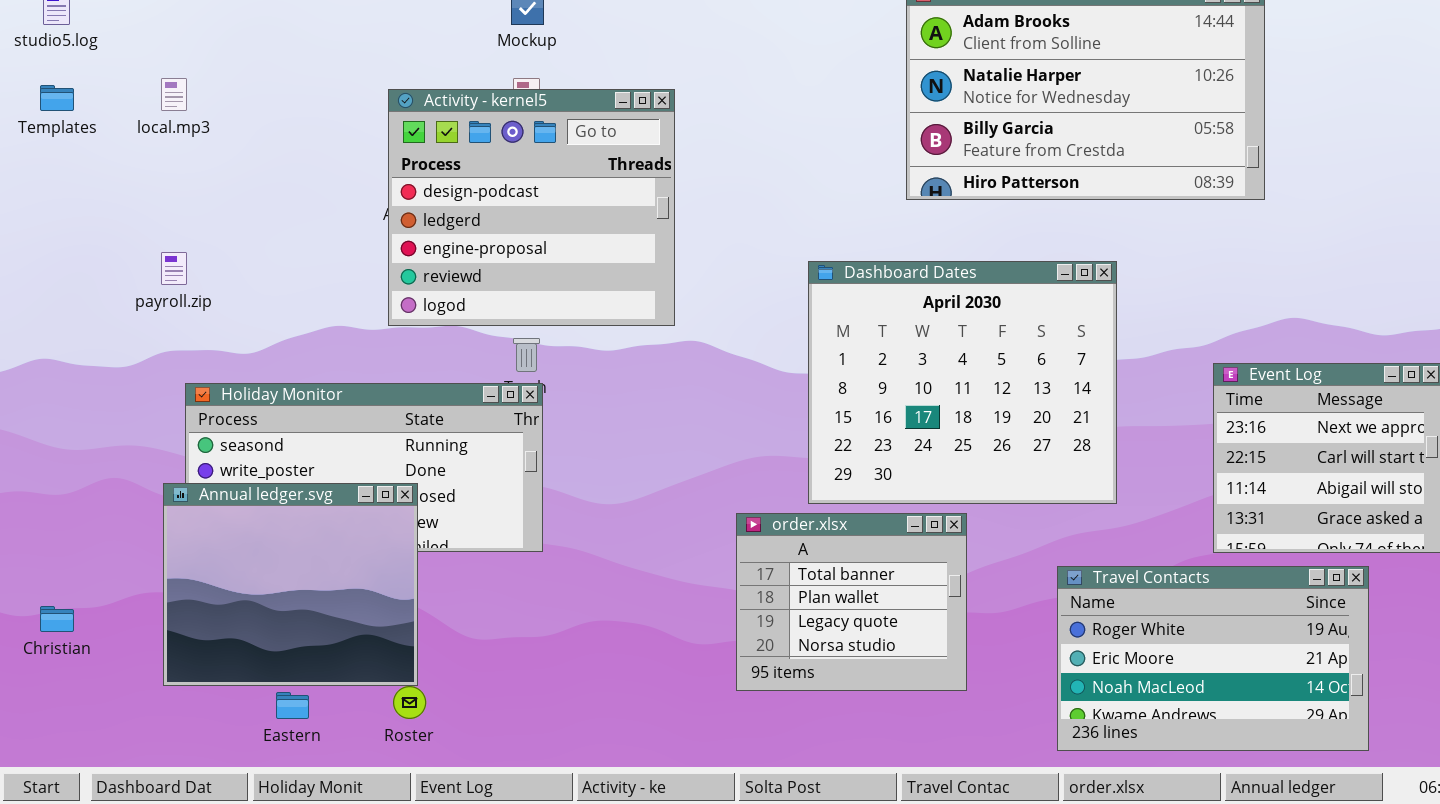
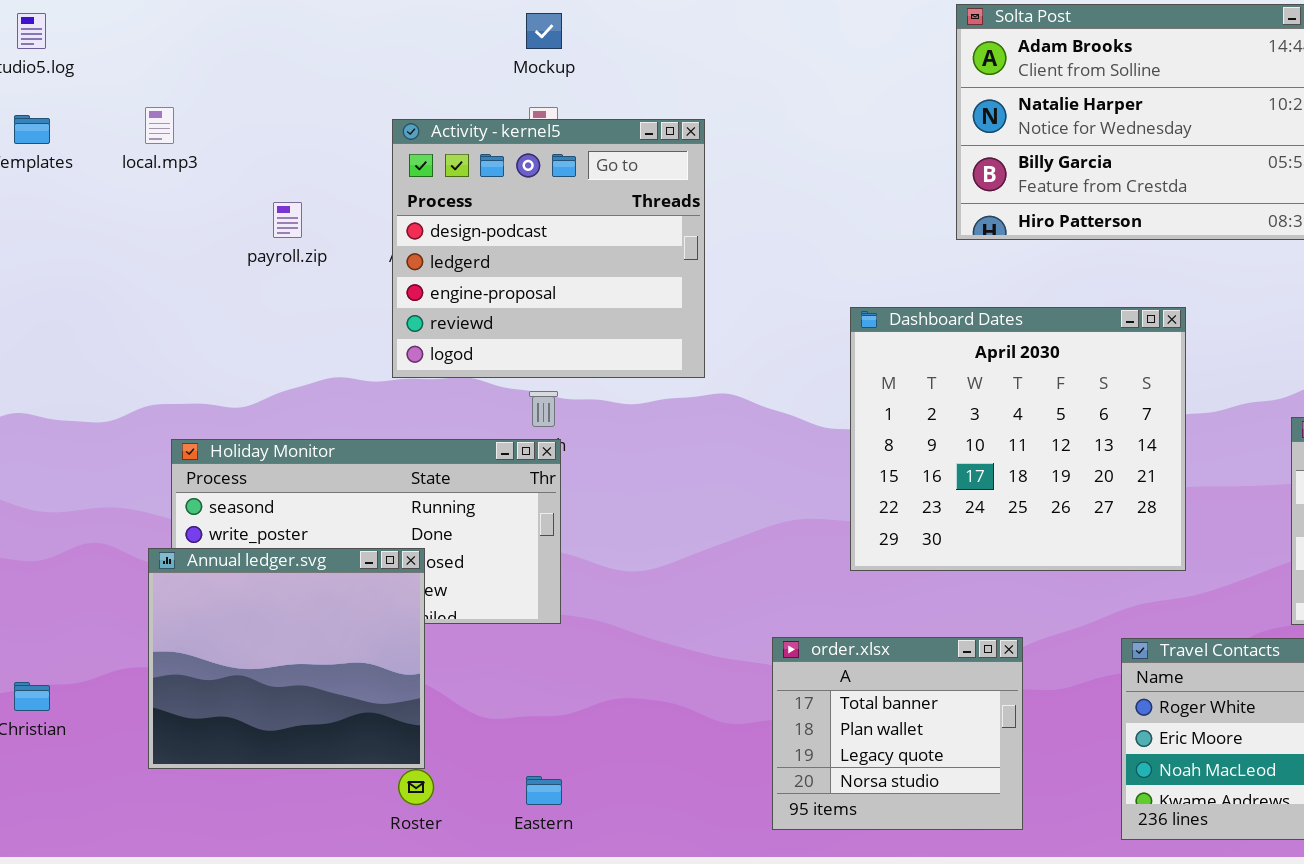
payroll.zip: [161,252,187,285] -> [273,202,302,238], moved
order.xlsx: [736,513,967,691] -> [772,637,1023,830], moved
Eastern: [276,692,309,719] -> [526,776,562,805], moved

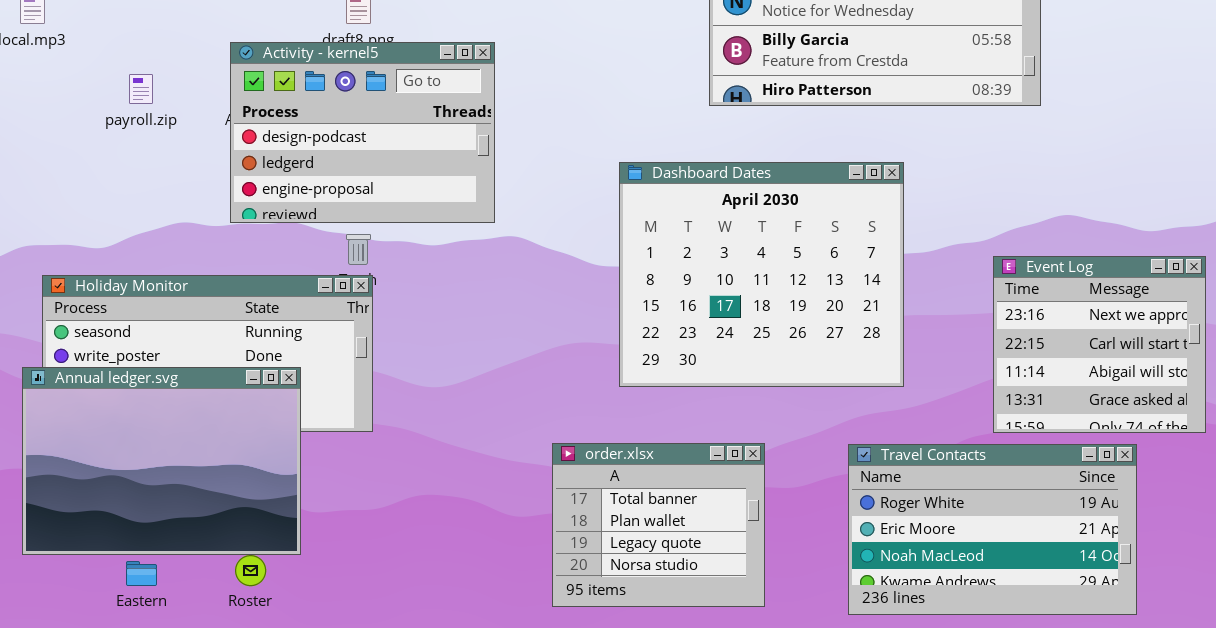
Activity - kernel5: [392,119,705,378] -> [230,42,495,223], resized
Annual ledger.svg: [148,548,425,769] -> [22,367,301,555], resized
Eastern: [526,776,562,805] -> [126,561,157,586], moved

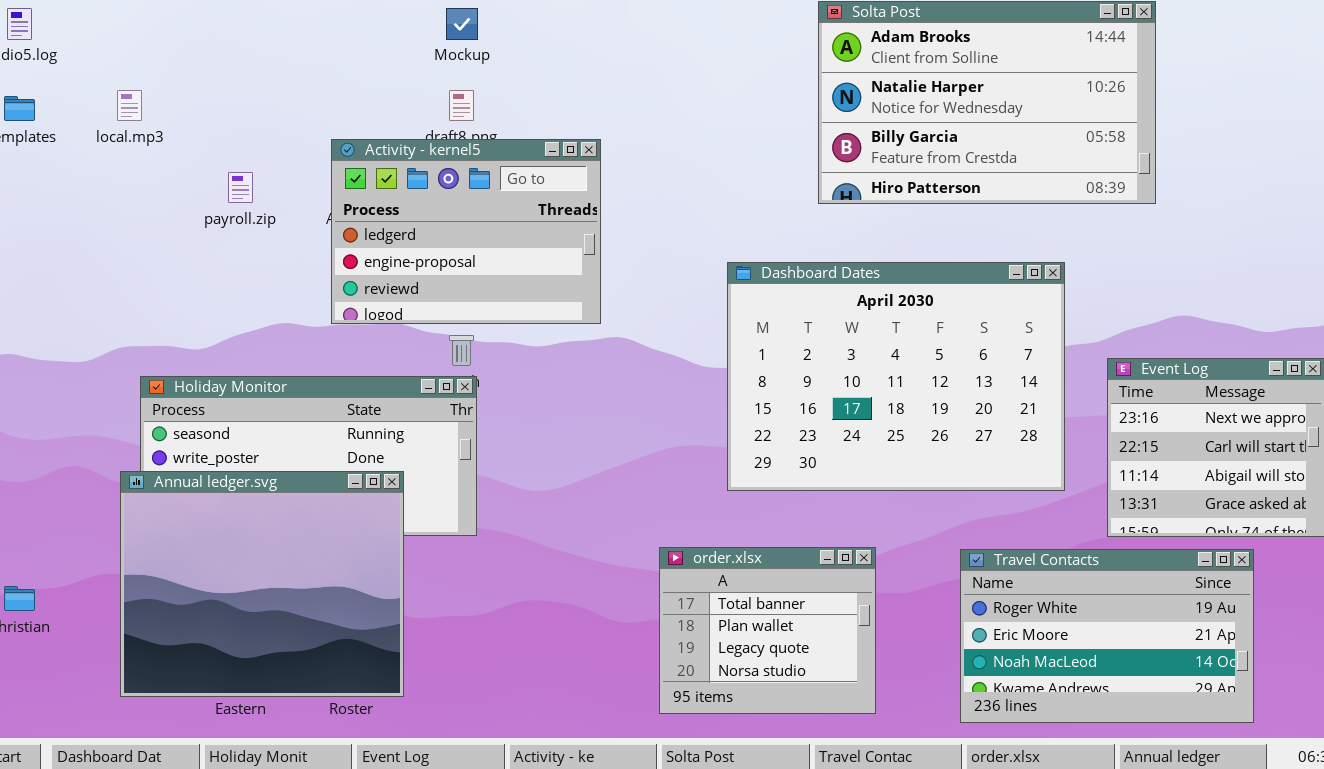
Activity - kernel5: [230,42,495,223] -> [331,139,601,324], scrolled down 1 row
Dashboard Dates: [619,162,904,387] -> [727,262,1065,491], resized
Annual ledger.svg: [22,367,301,555] -> [120,471,404,697], resized

